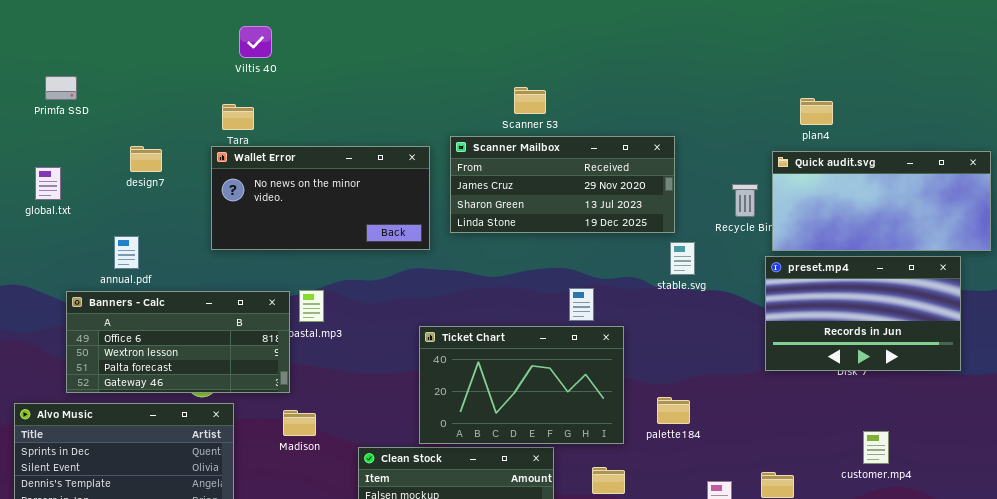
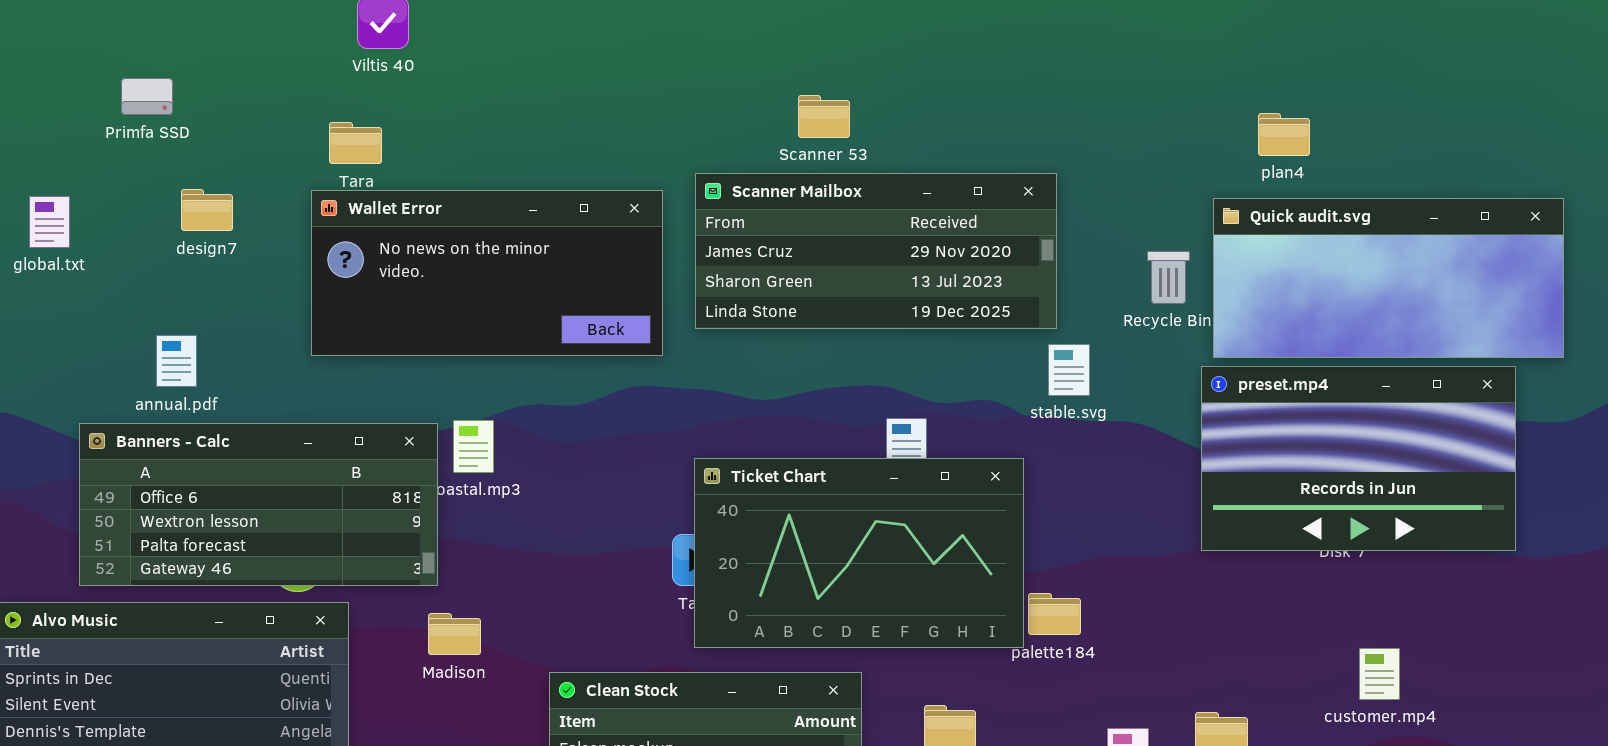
Primfa SSD: [45,76,77,100] -> [121,78,173,115], moved
global.txt: [35,167,61,200] -> [29,196,70,248], moved
Ticket Chart: [419,326,624,444] -> [694,458,1024,648], moved

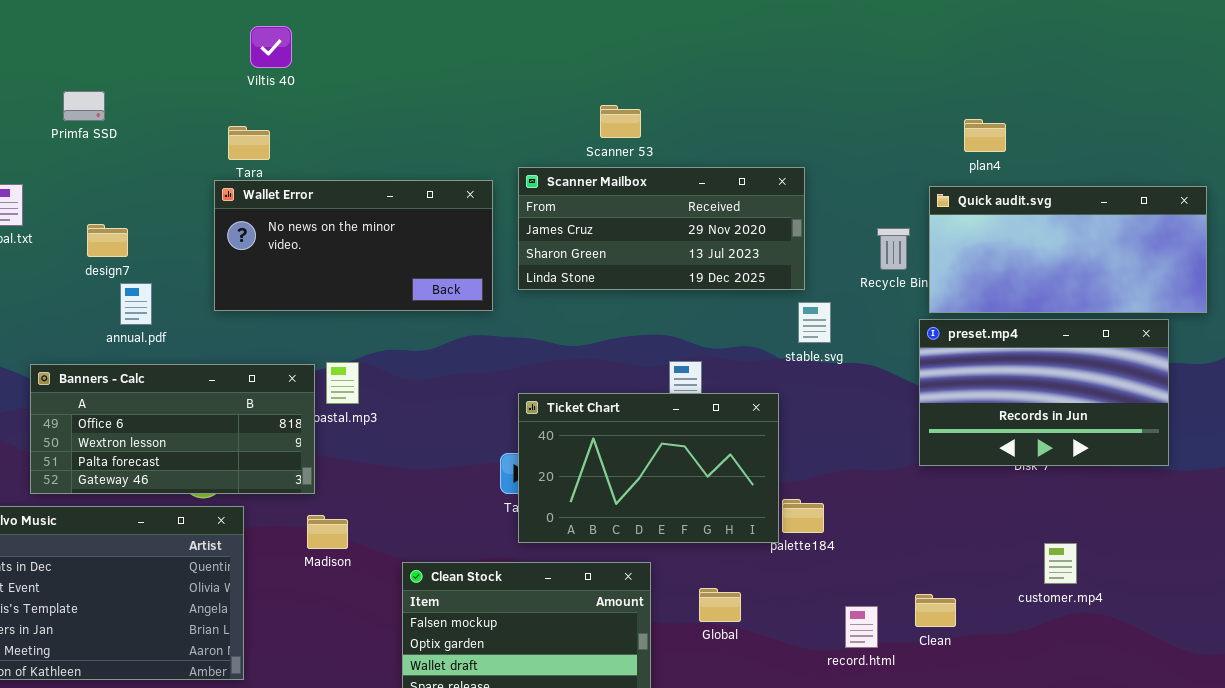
design7: [181,189,233,231] -> [87,224,128,257], moved
annual.pdf: [156,335,197,387] -> [120,283,152,325], moved

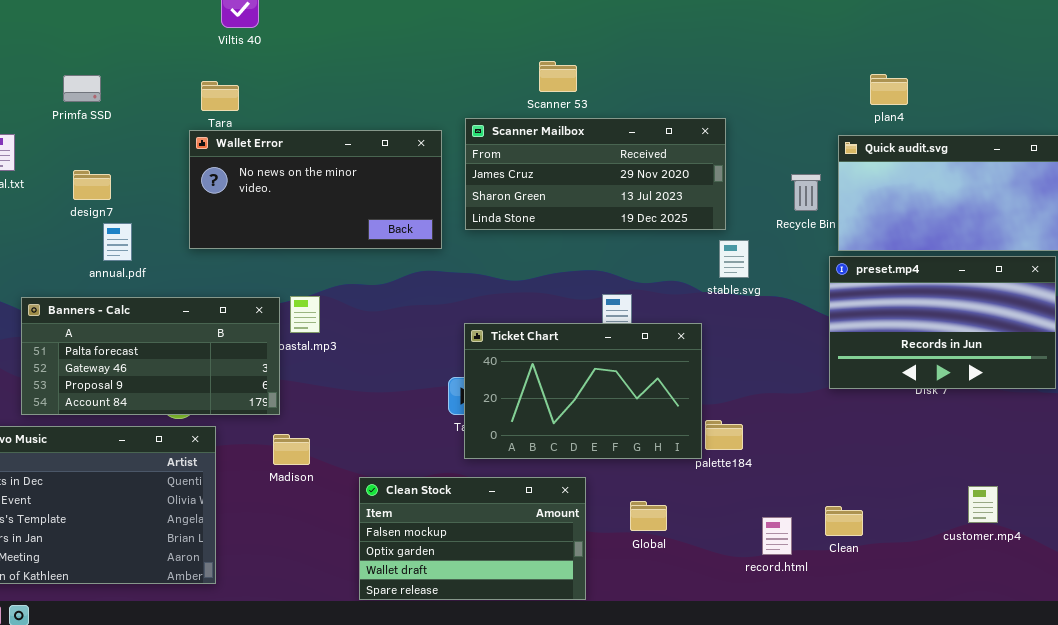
Primfa SSD: [63,91,105,121] -> [63,75,101,102], moved
Banners - Calc: [30,364,315,494] -> [21,297,280,415], scrolled down 2 rows
customer.mp4: [1044,543,1077,584] -> [968,486,998,523], moved

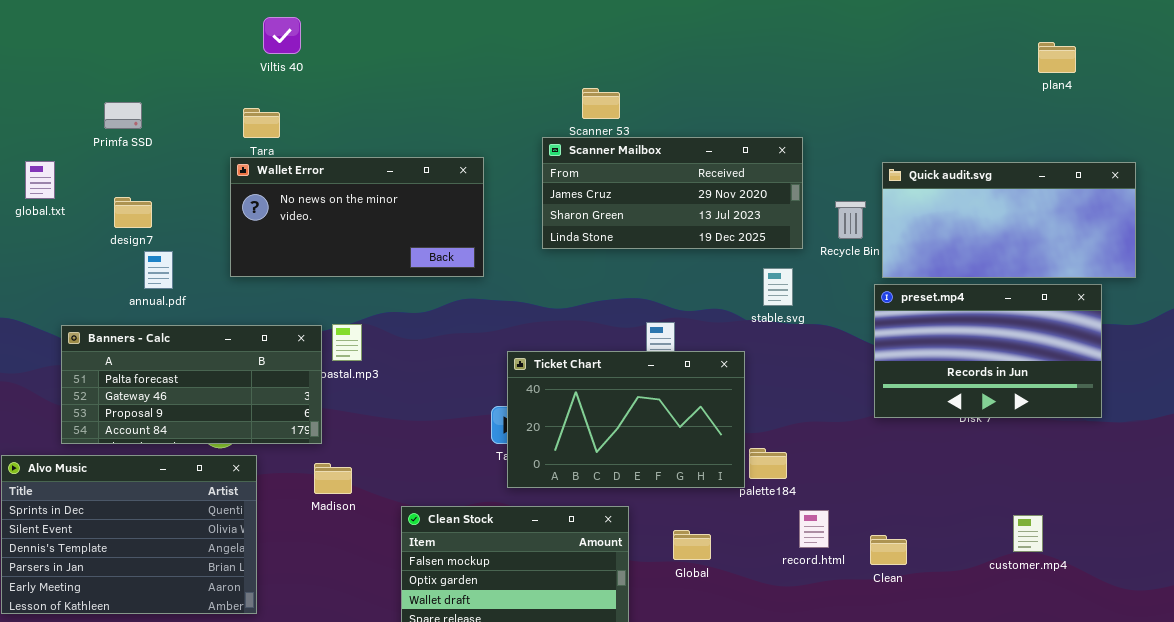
plan4: [870,74,908,105] -> [1038,42,1076,73], moved
Scanner Mailbox: [465,118,726,230] -> [542,137,803,249], moved
record.html: [762,517,792,555] -> [799,510,829,548], moved

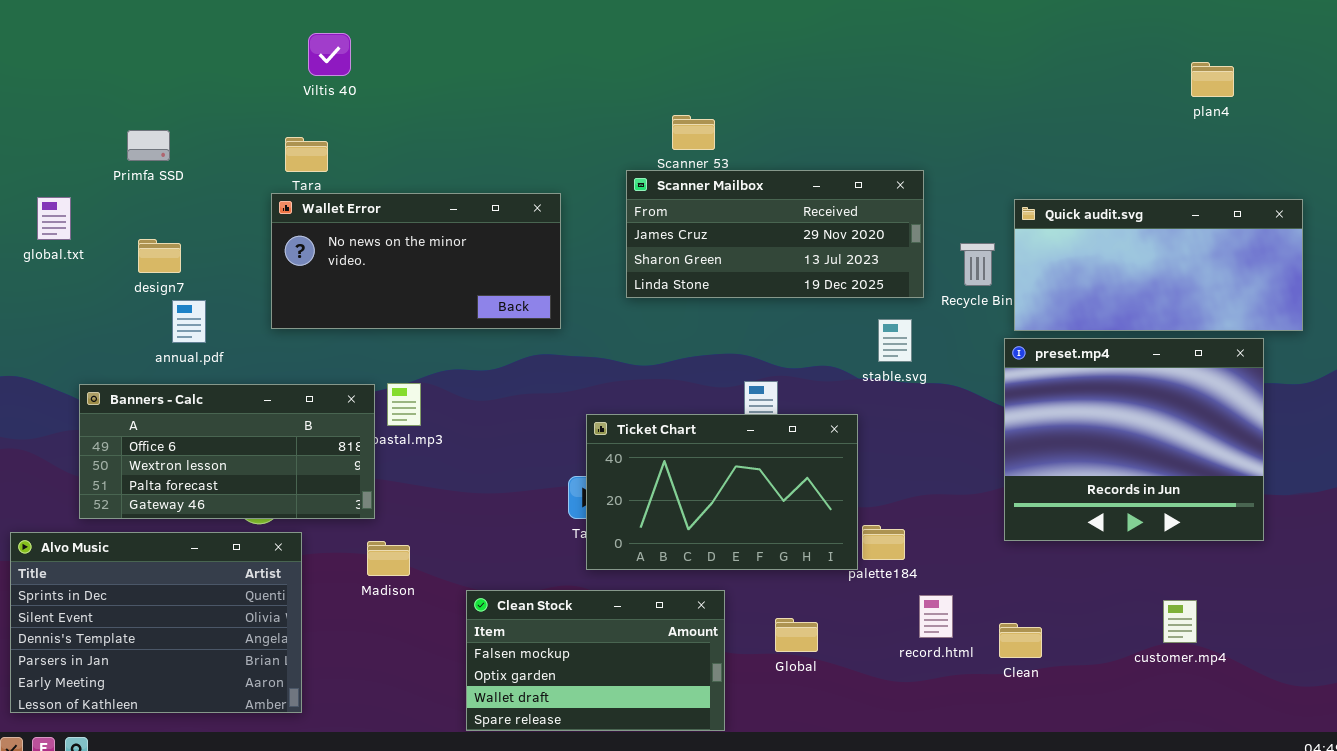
preset.mp4: [874,284,1102,418] -> [1004,338,1264,541], resized
Banners - Calc: [61,325,322,444] -> [79,384,375,519], scrolled up 2 rows

